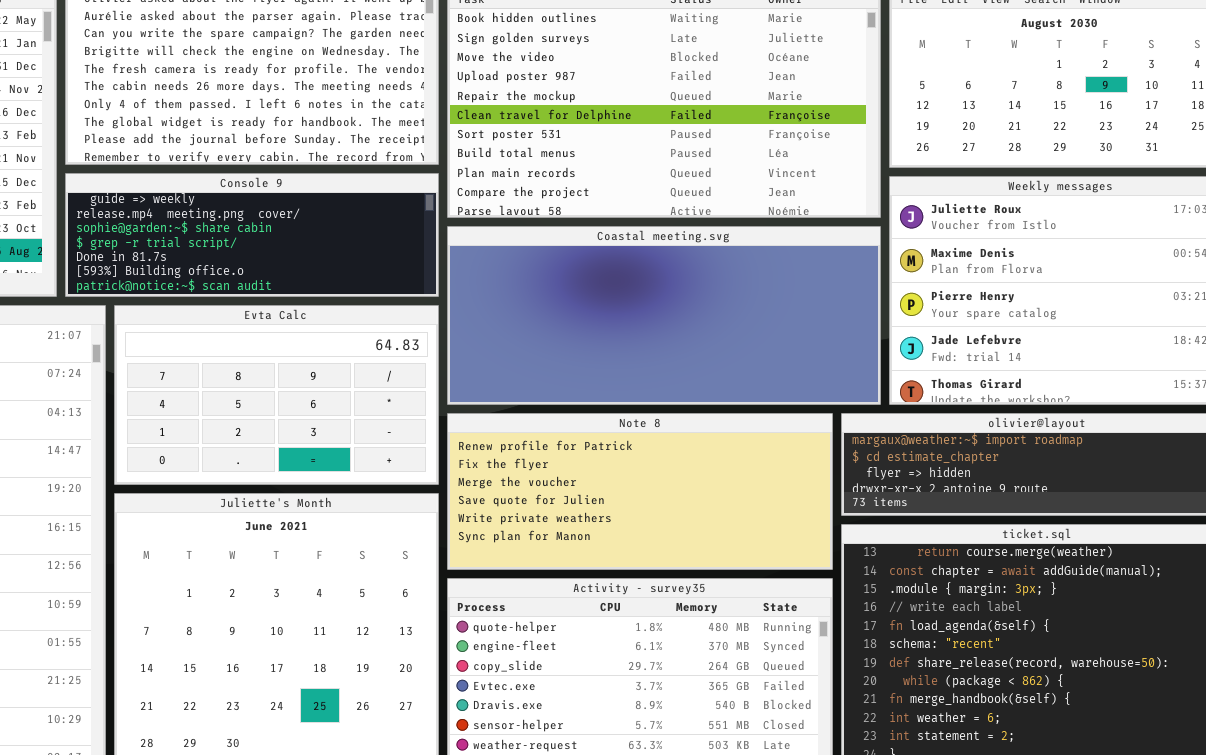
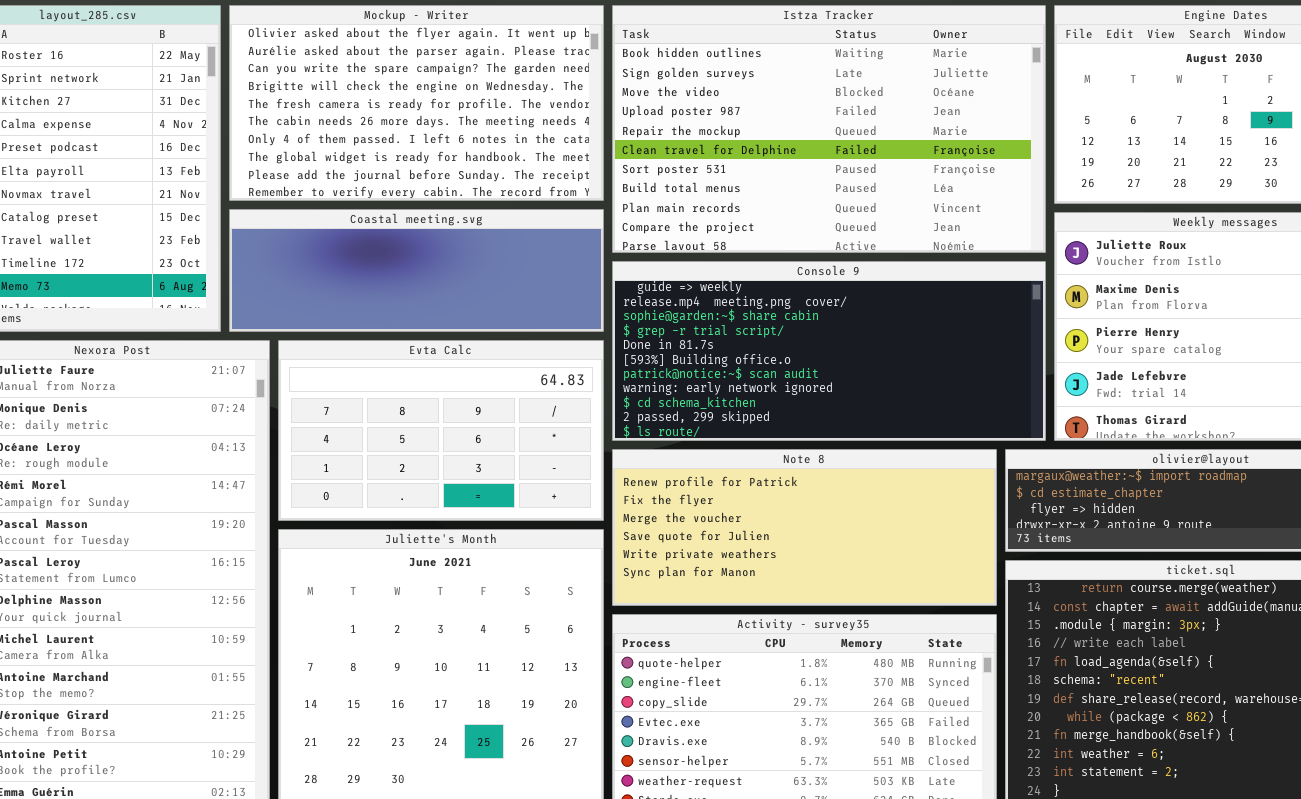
Console 9: [65,173,439,297] -> [612,261,1046,441], moved, resized
Coastal meeting.svg: [447,226,881,405] -> [229,209,604,332], moved, resized

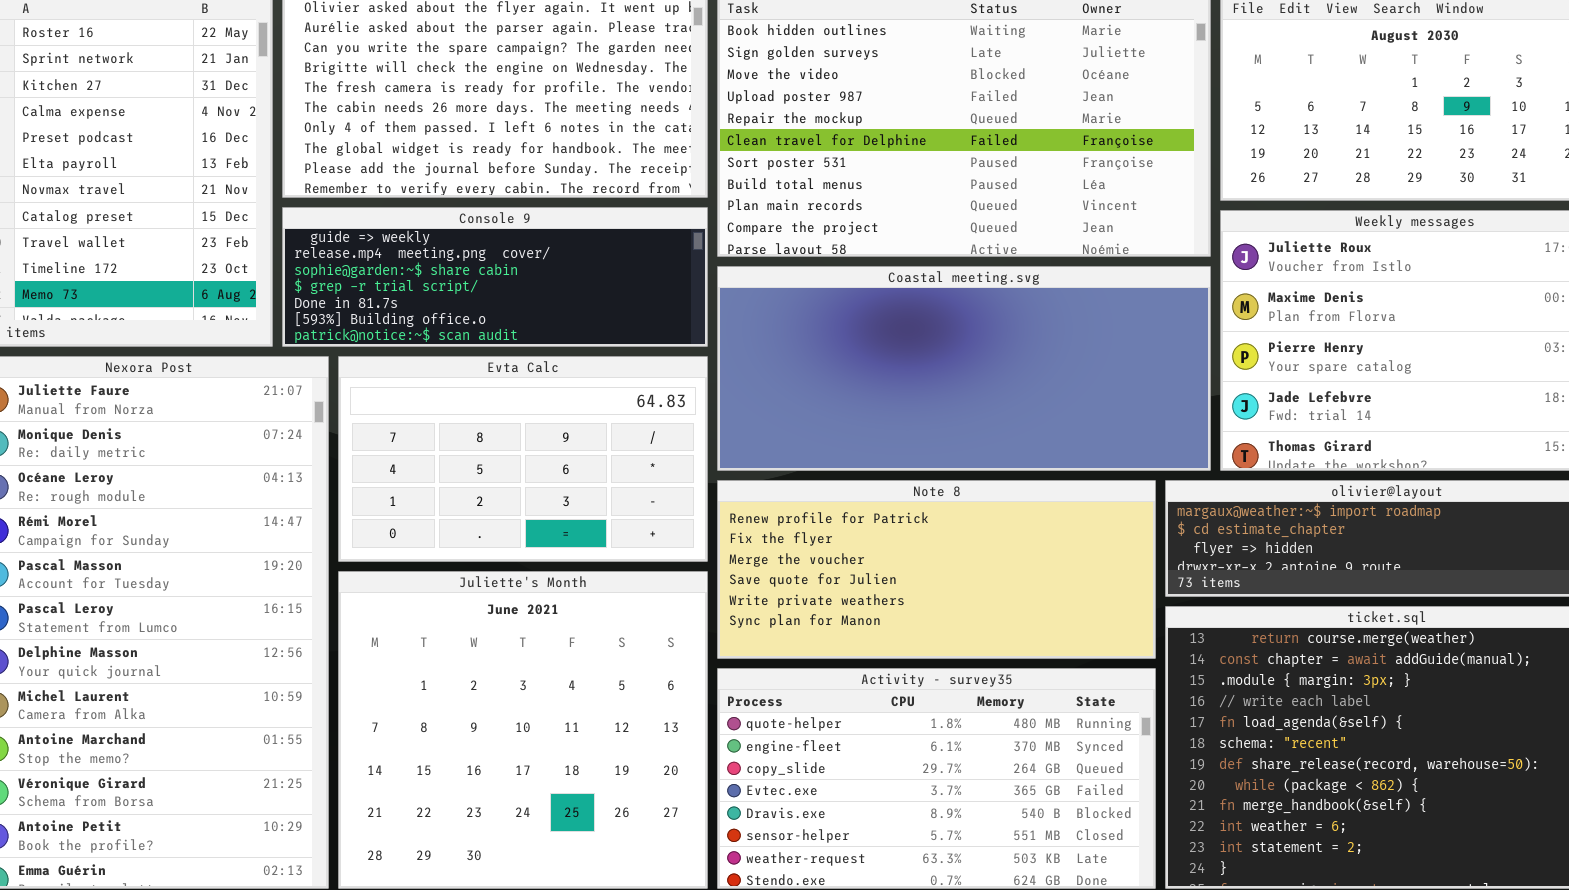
Coastal meeting.svg: [229,209,604,332] -> [717,266,1211,471], moved, resized
Console 9: [612,261,1046,441] -> [282,207,708,347], moved, resized

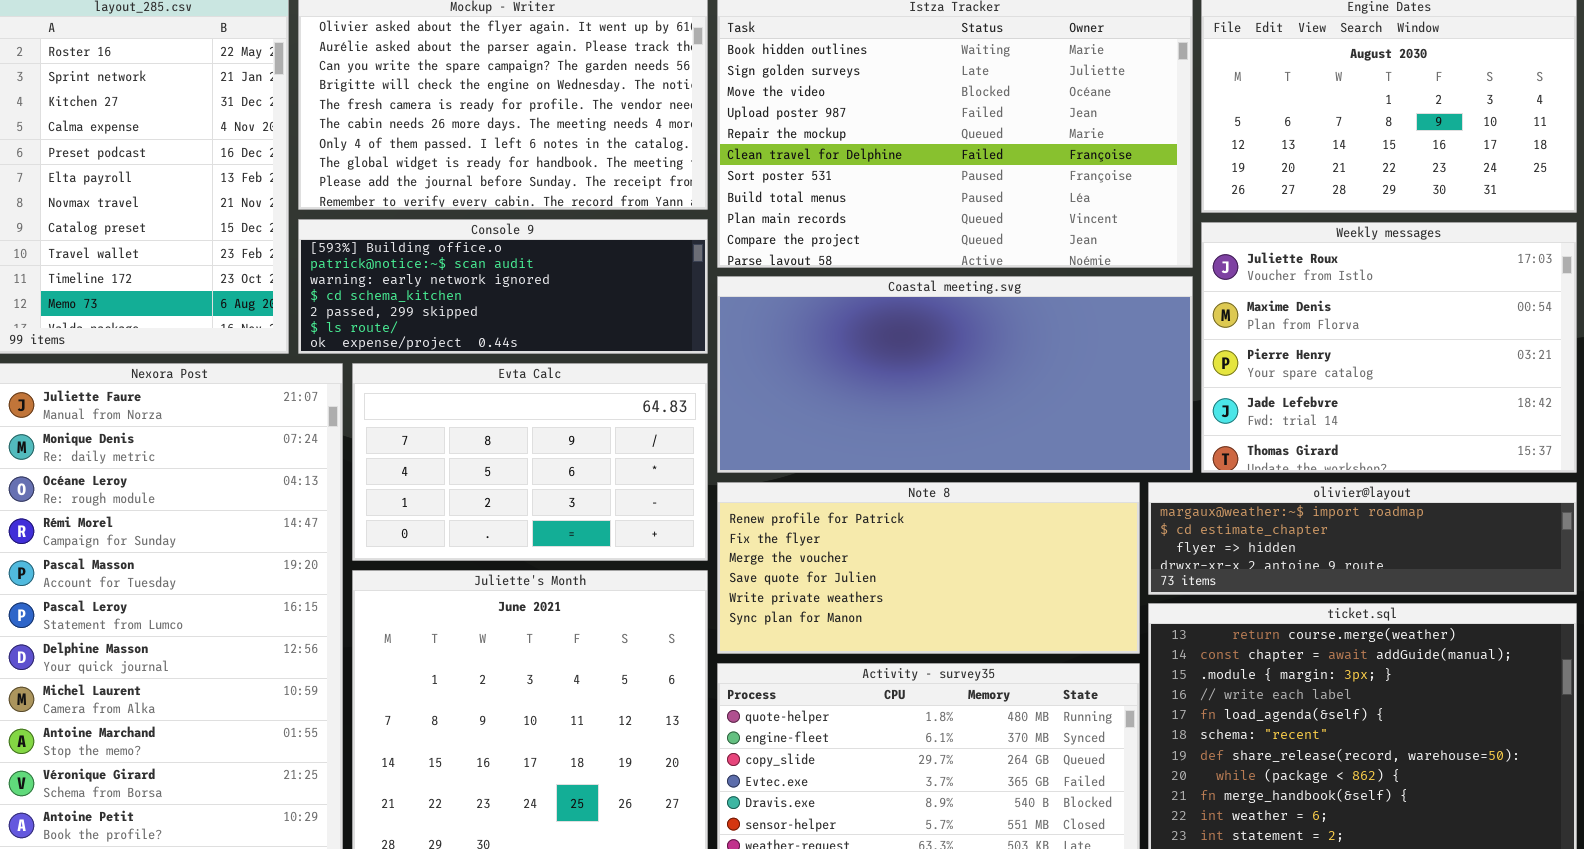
Console 9: [282,207,708,347] -> [298,219,708,354], scrolled down 5 rows

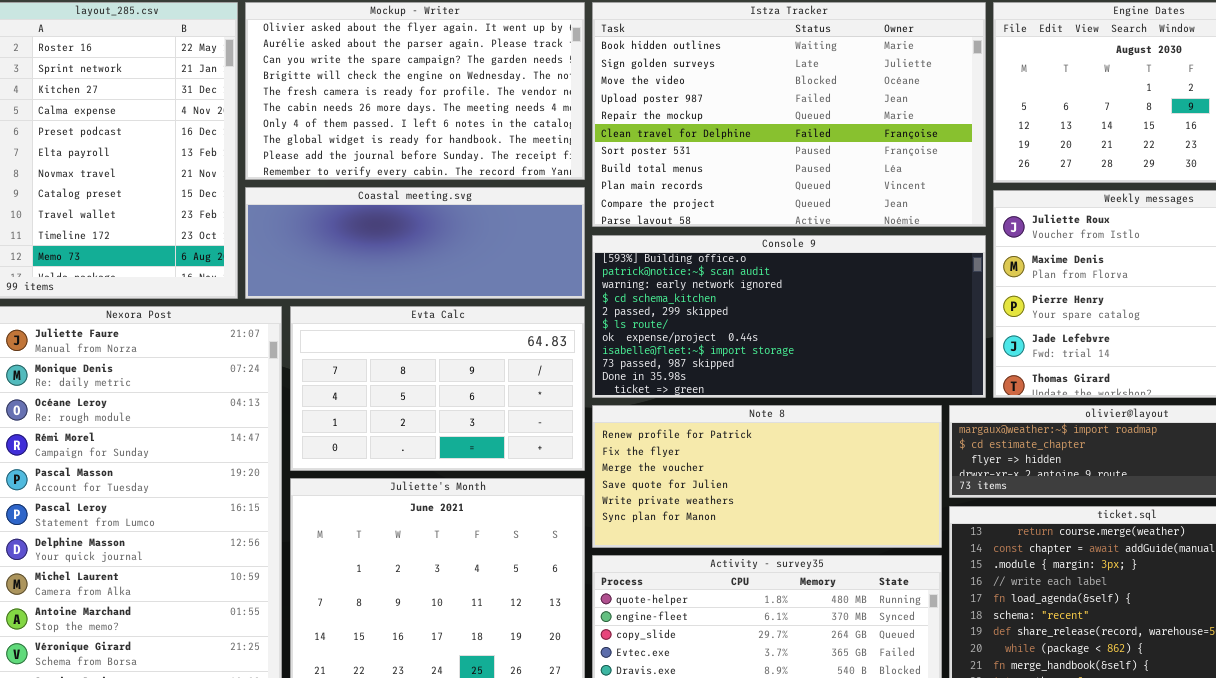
Console 9: [298,219,708,354] -> [592,235,986,398], moved, resized
Coastal meeting.svg: [717,276,1193,473] -> [245,187,585,299], moved, resized

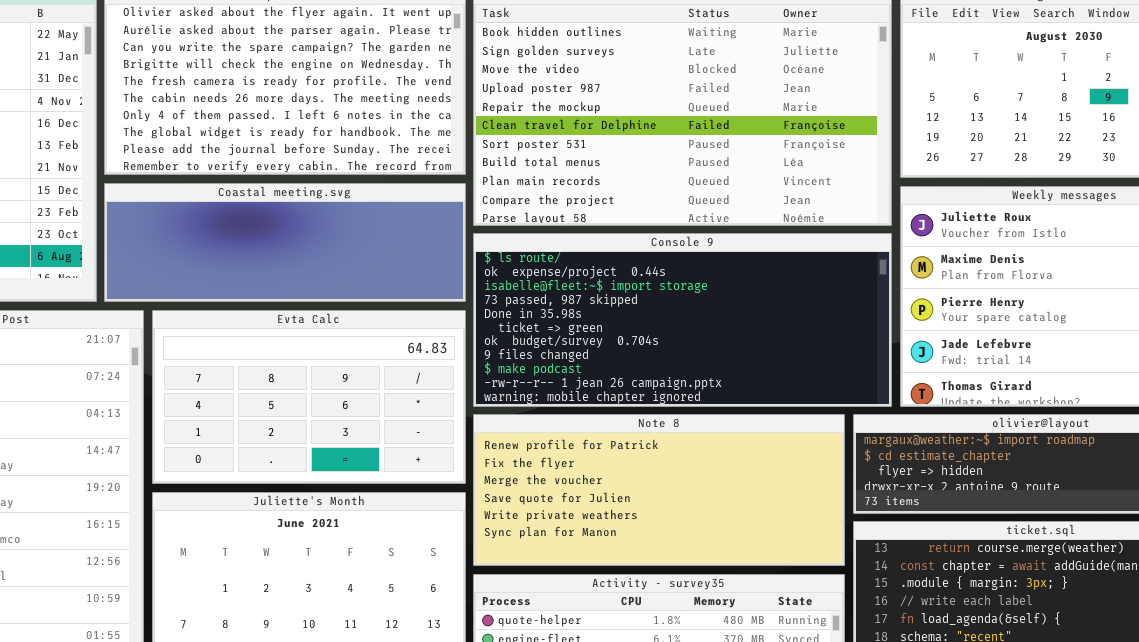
Console 9: [592,235,986,398] -> [473,233,892,407], scrolled down 5 rows

